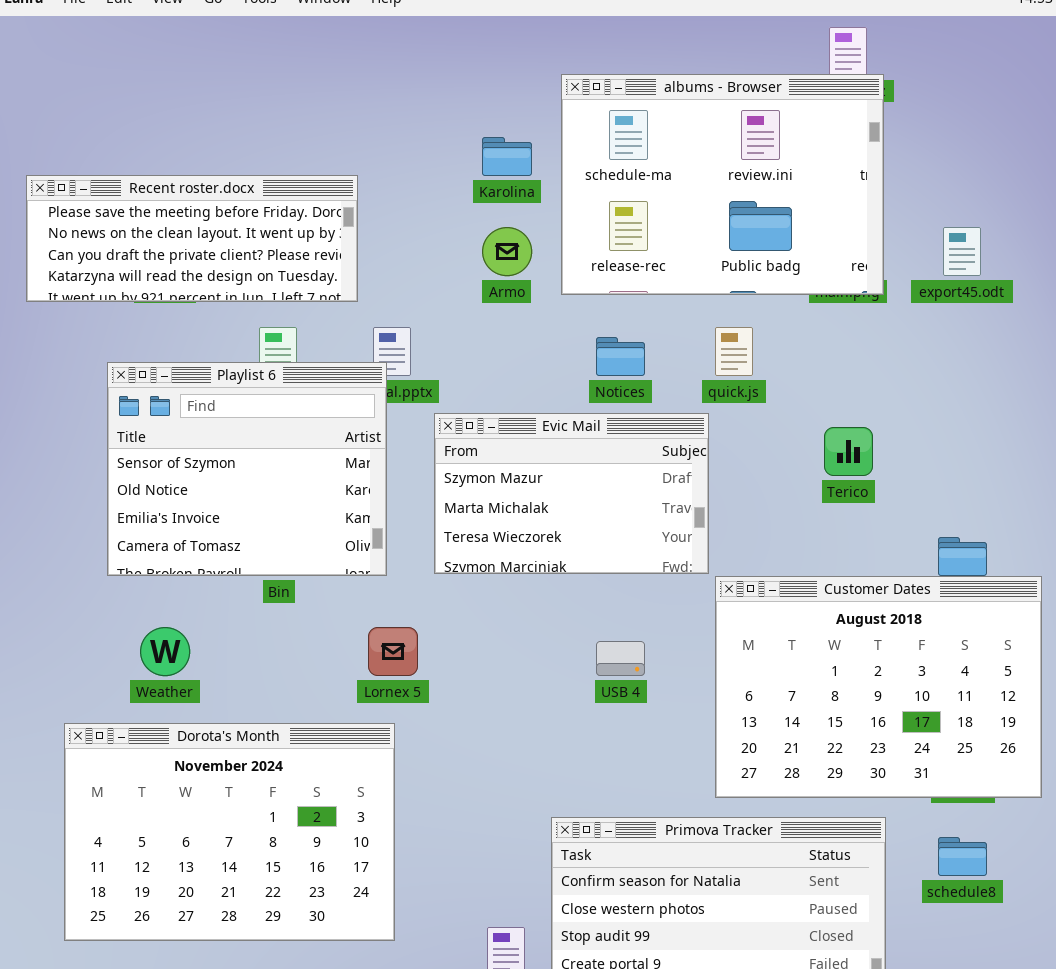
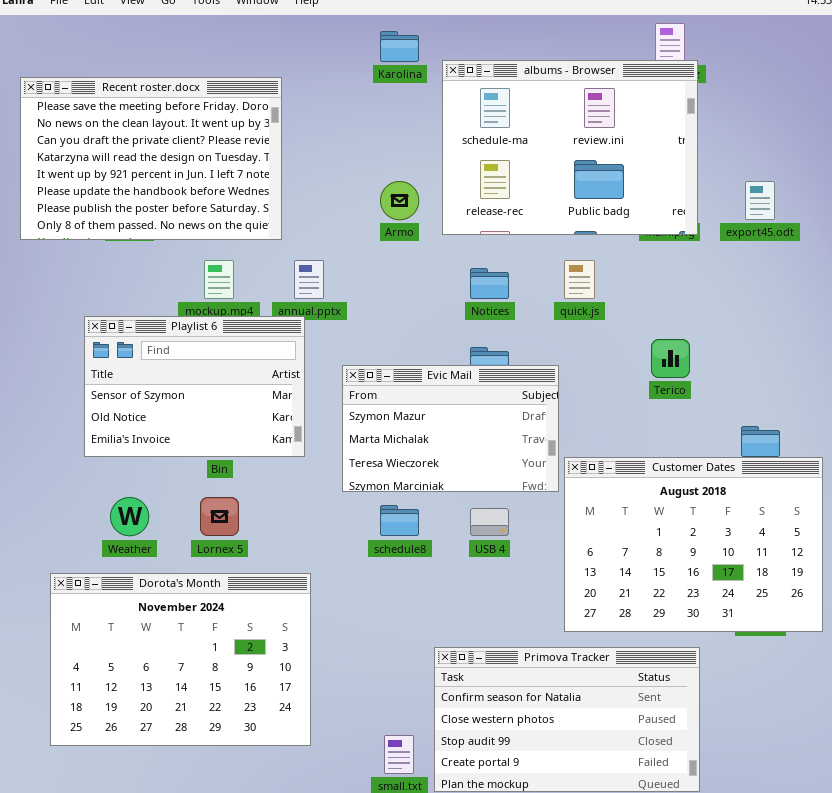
Karolina: [482,137,532,176] -> [380,31,419,62], moved
Recent roster.docx: [26,175,358,302] -> [20,77,282,240], resized
Playlist 6: [107,362,387,576] -> [84,316,305,457], resized
Evic Mail: [434,413,709,574] -> [342,365,559,492], moved
Lornex 5: [368,627,418,676] -> [200,497,239,536], moved
schedule8: [938,837,987,876] -> [380,505,419,536], moved

